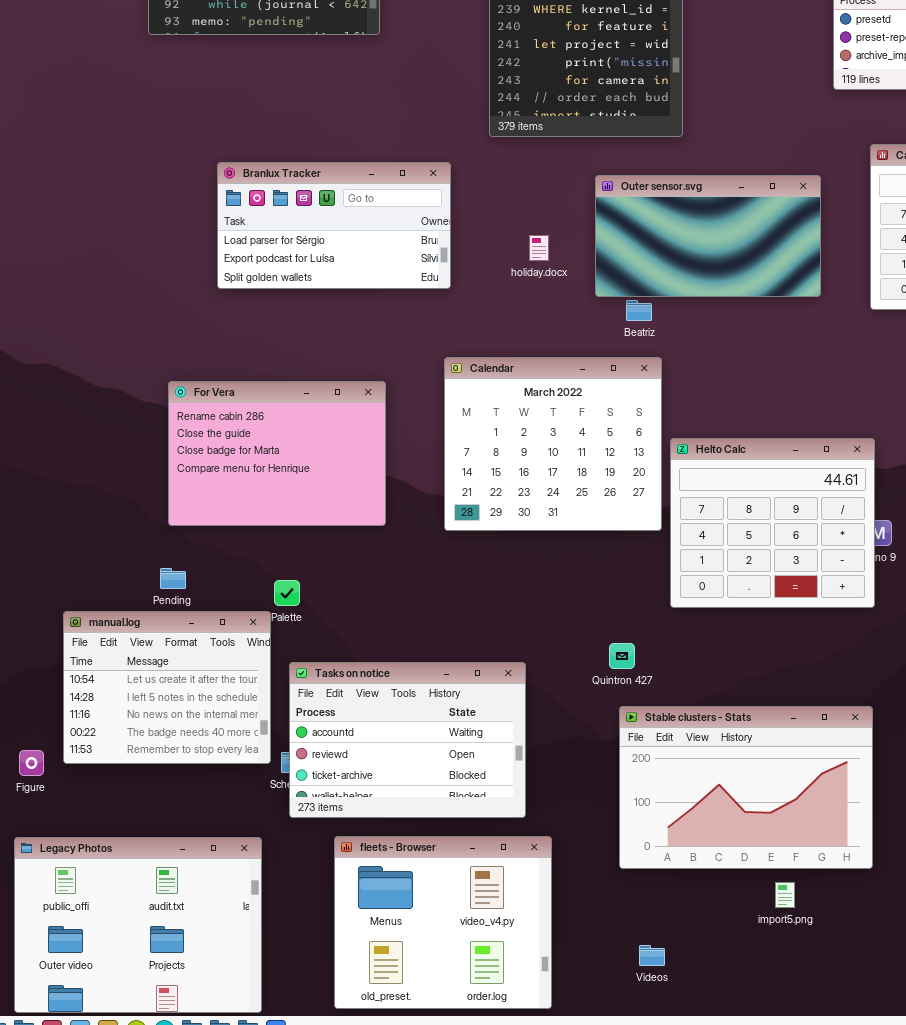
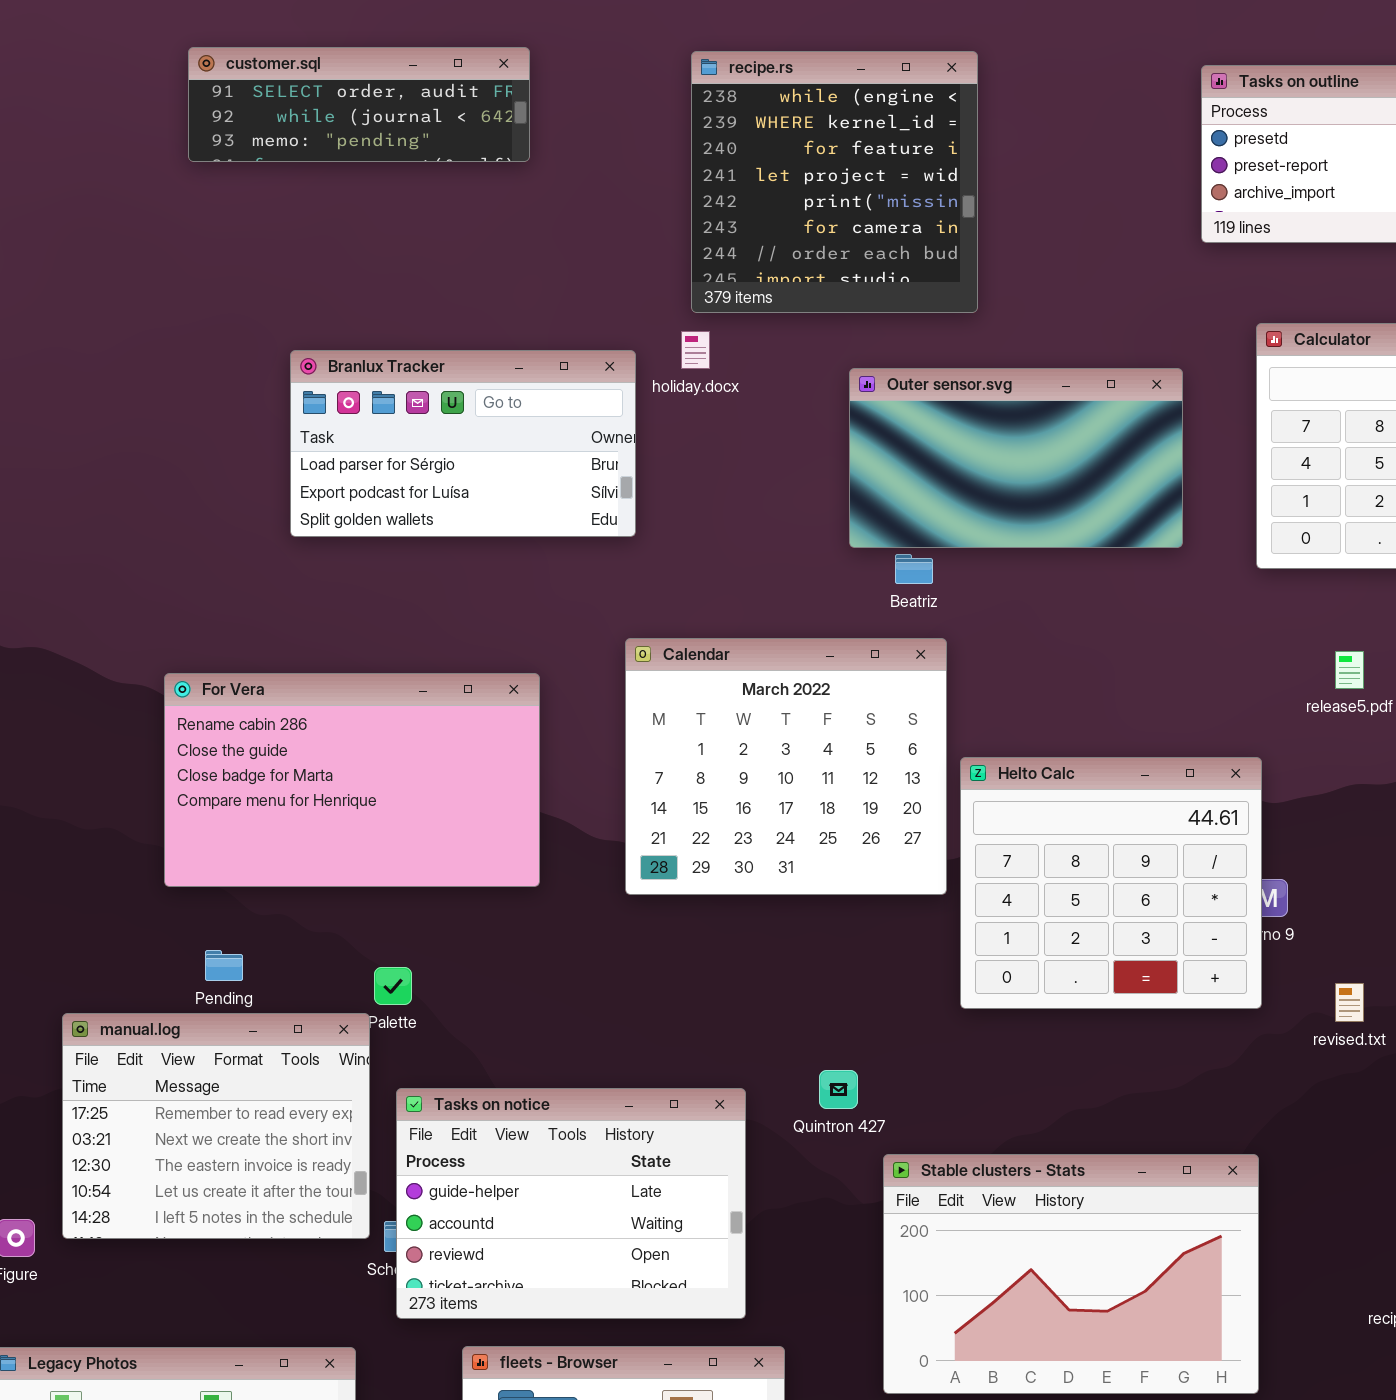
holiday.docx: [529,235,549,261] -> [681,331,710,369], moved
For Vera: [168,381,386,526] -> [164,673,540,887], resized
manual.log: [63,611,271,764] -> [62,1013,370,1239], scrolled up 3 rows
Quintron 427: [609,643,635,669] -> [819,1070,858,1109], moved
Tasks on notice: [289,662,526,818] -> [396,1088,746,1319], scrolled up 1 row

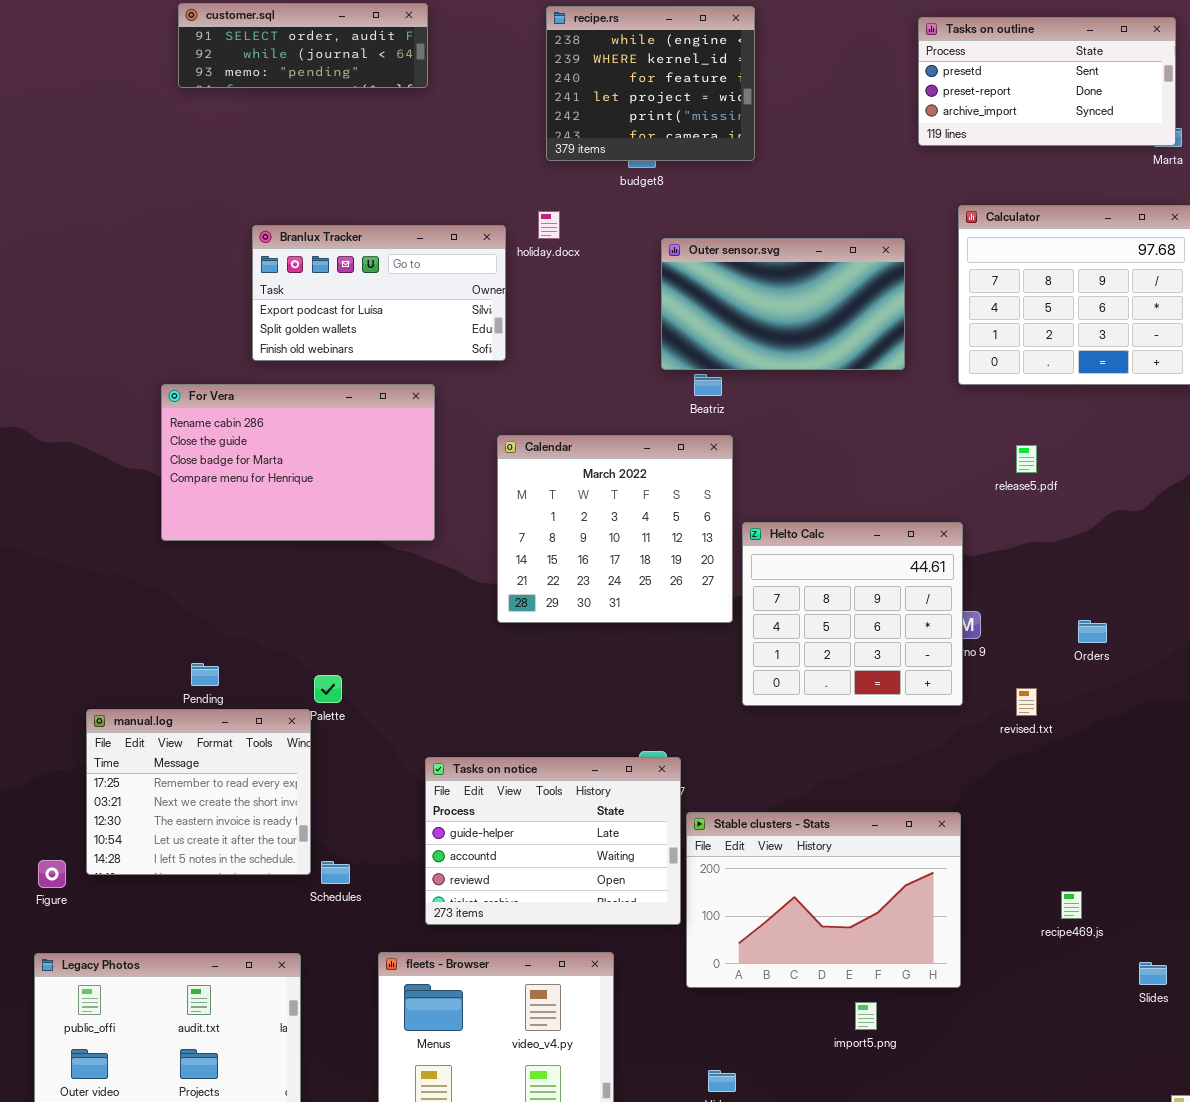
recipe.rs: [691,51,978,313] -> [546,6,755,161], resized
Branlux Tracker: [290,350,636,537] -> [252,225,506,361], scrolled down 1 row
For Vera: [164,673,540,887] -> [161,384,435,541], moved
Tasks on notice: [396,1088,746,1319] -> [425,757,681,925], moved

